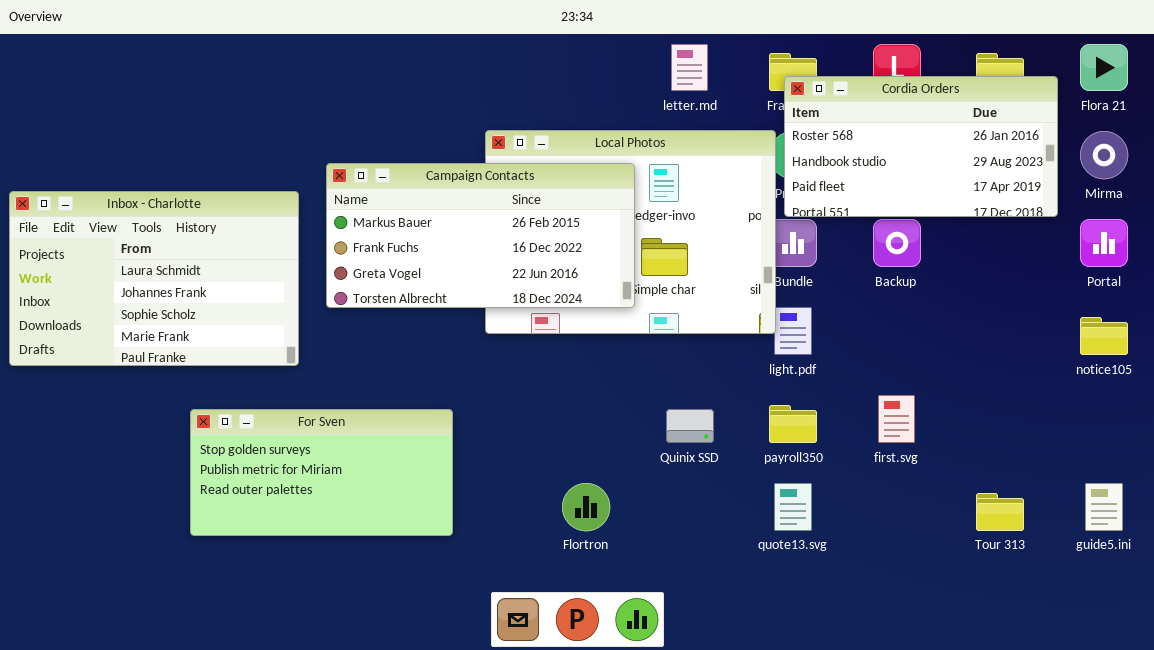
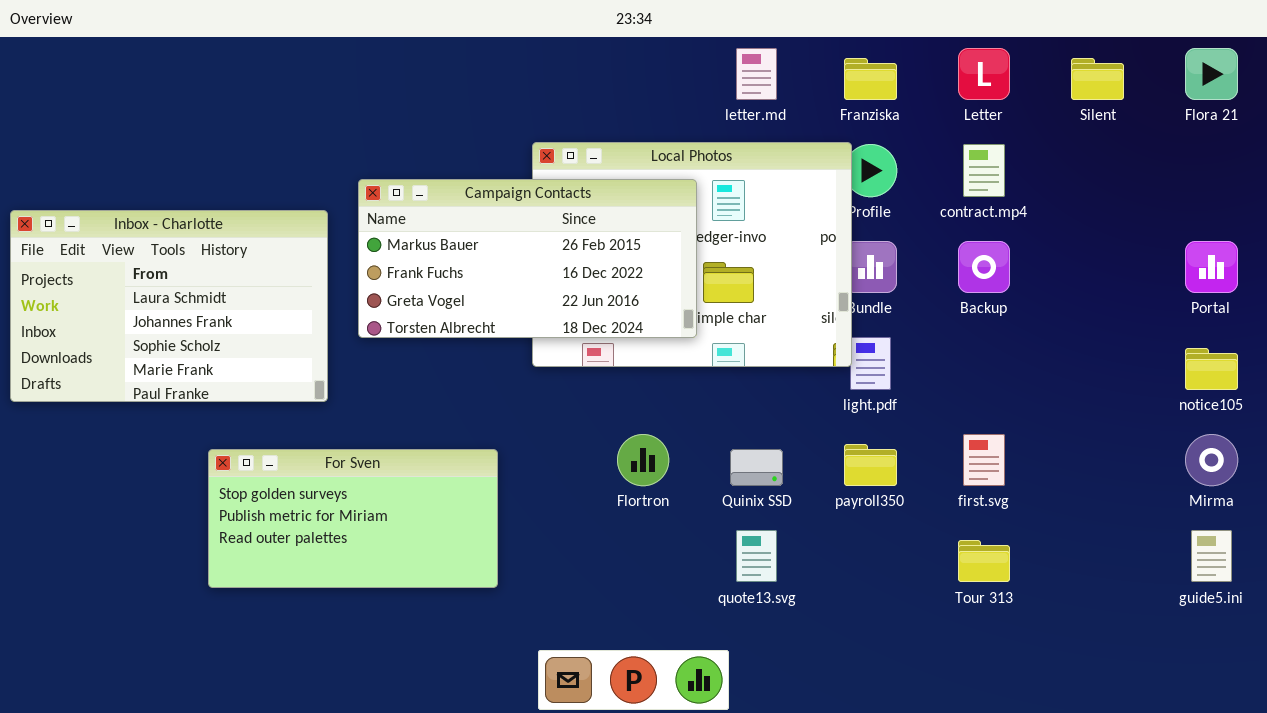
Cordia Orders: [784,76,1058,217] -> none, closed
Mirma: [1080,131,1128,179] -> [1185,434,1238,486], moved
Flortron: [562,483,610,531] -> [617,434,669,486], moved
quote13.svg: [774,483,812,531] -> [736,530,777,582], moved
Tour 313: [976,493,1024,531] -> [958,540,1010,582], moved

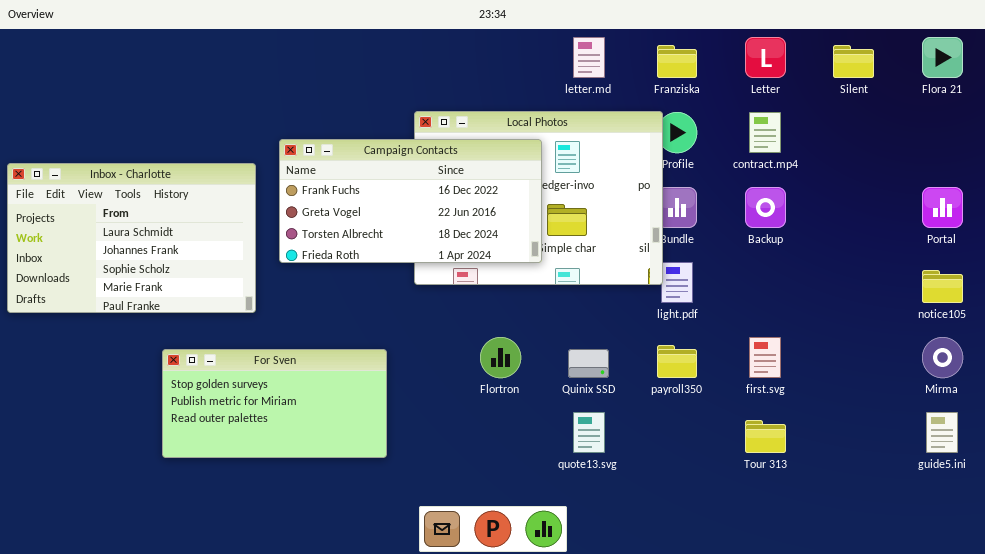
Campaign Contacts: [358,179,697,338] -> [279,139,542,263], scrolled down 1 row

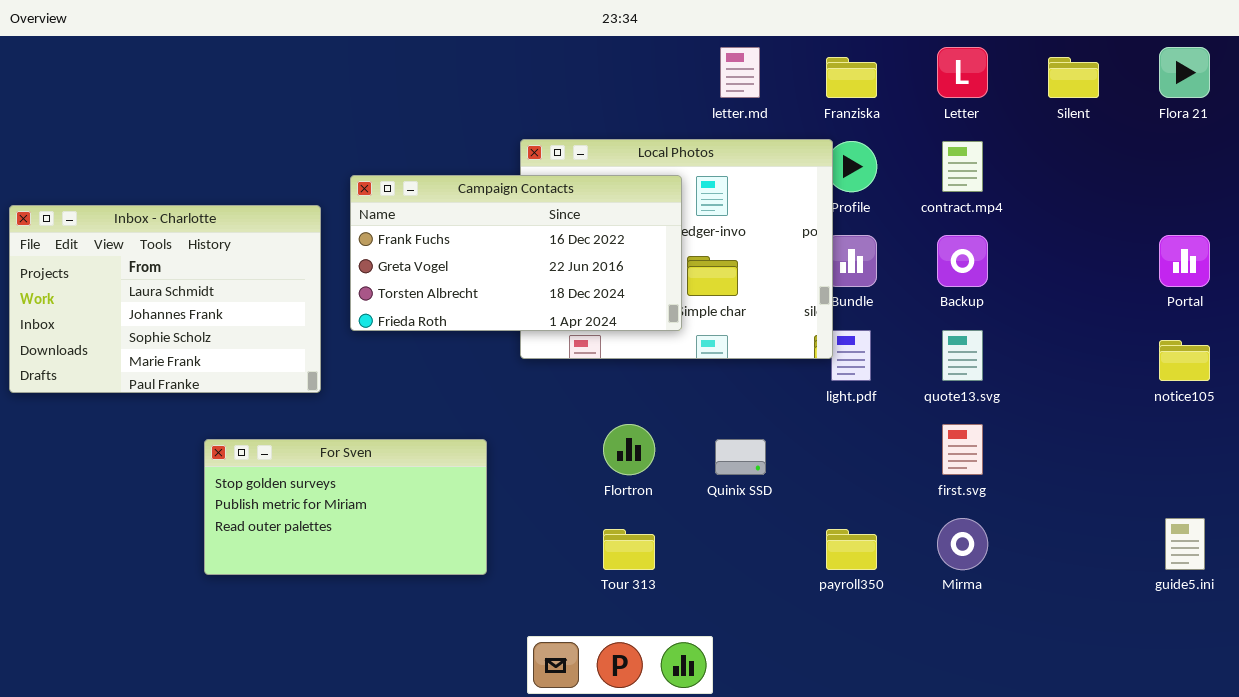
Mirma: [922,337,963,378] -> [937,518,988,570], moved
payroll350: [657,345,697,378] -> [826,529,877,570], moved
quote13.svg: [573,412,605,453] -> [942,330,983,381], moved
Tour 313: [745,420,786,453] -> [603,529,655,570], moved

